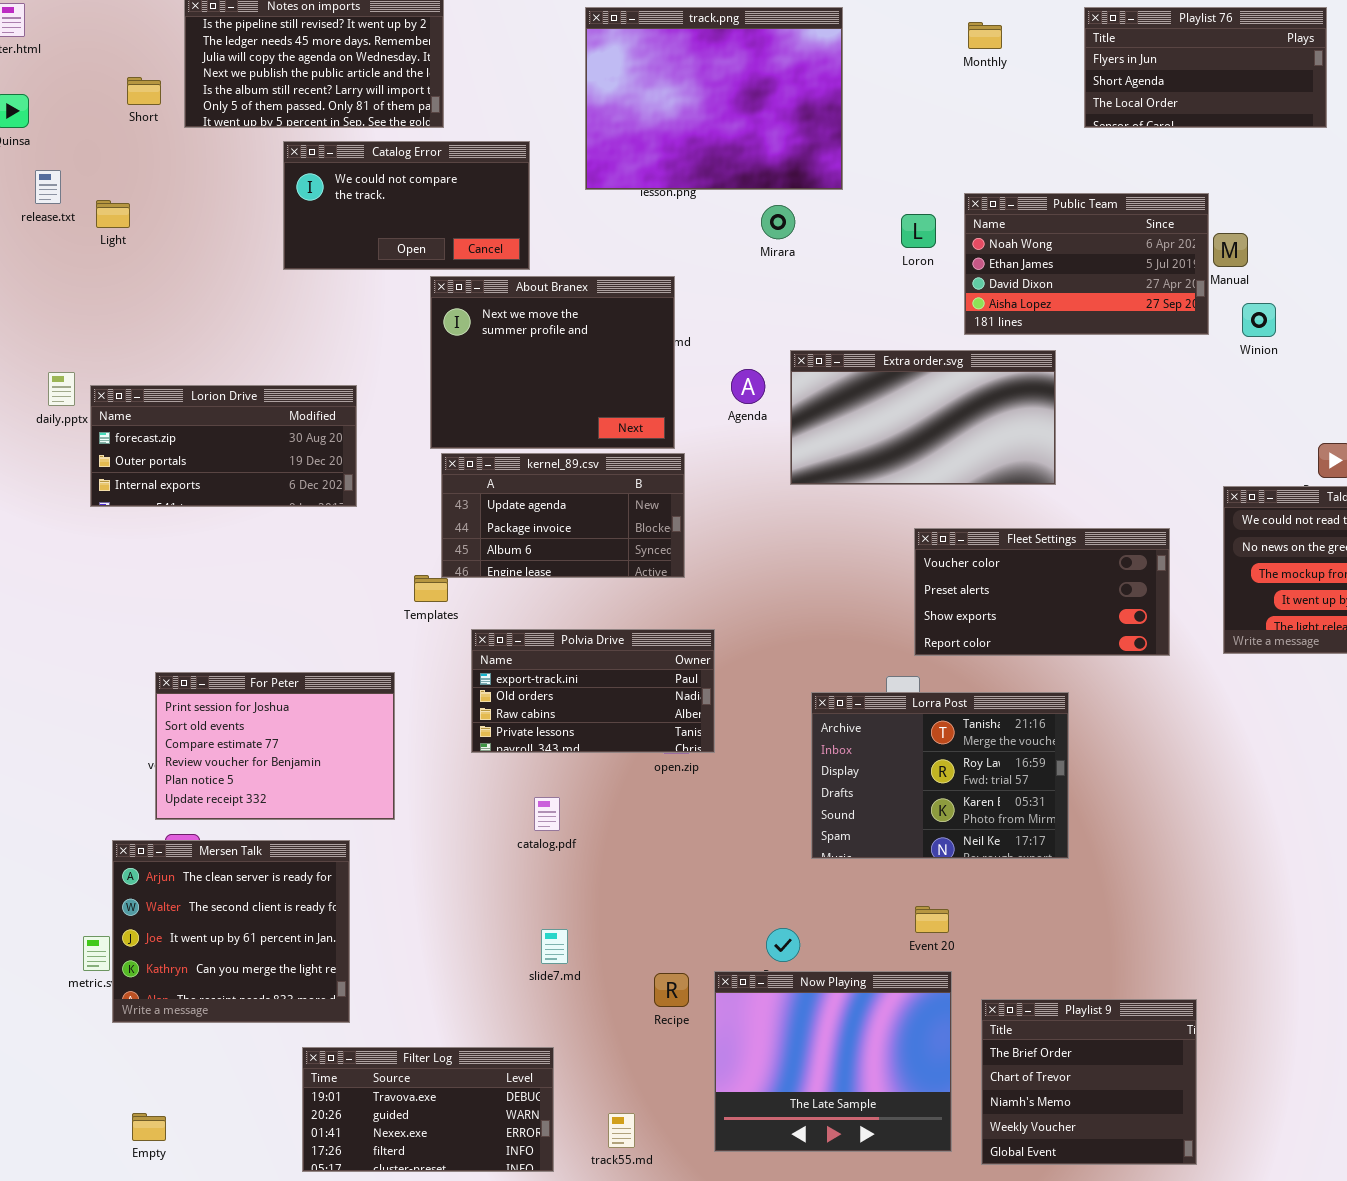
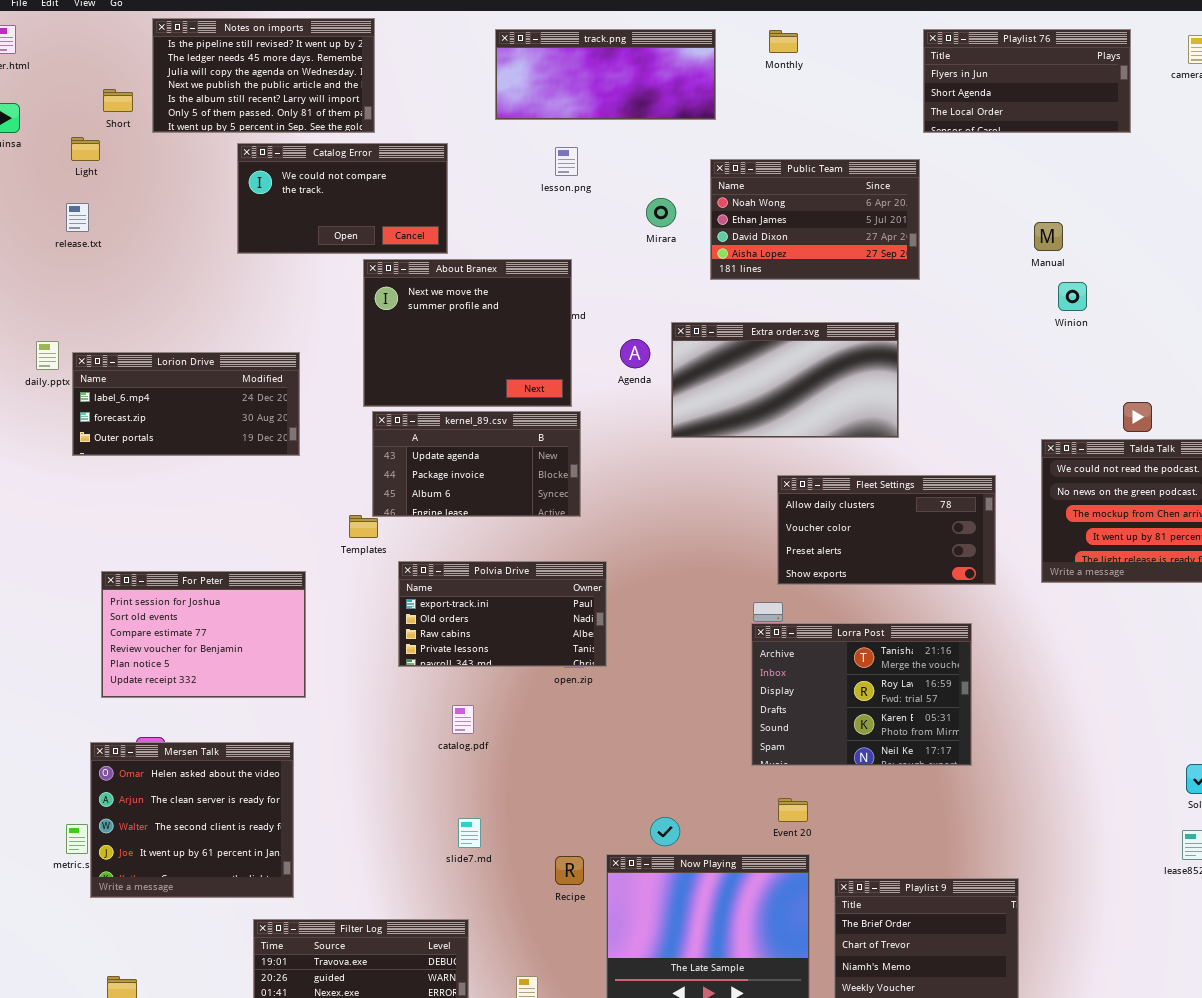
track.png: [585,7,843,190] -> [495,29,716,120], resized
Monthly: [968,22,1002,49] -> [769,30,798,53], moved
release.txt: [35,170,61,204] -> [66,203,89,232], moved
Public Team: [964,193,1209,335] -> [710,159,920,280], moved
Light: [96,200,130,228] -> [71,137,100,161], moved
Lorion Drive: [90,385,357,507] -> [72,352,300,456], scrolled up 1 row
Fleet Settings: [914,528,1170,656] -> [777,475,996,585], scrolled up 1 row
For Peter: [155,672,395,820] -> [101,571,306,698], moved
Lorra Post: [811,692,1069,859] -> [751,623,972,766], moved
Mersen Talk: [112,840,350,1023] -> [90,742,294,898], scrolled up 1 row

